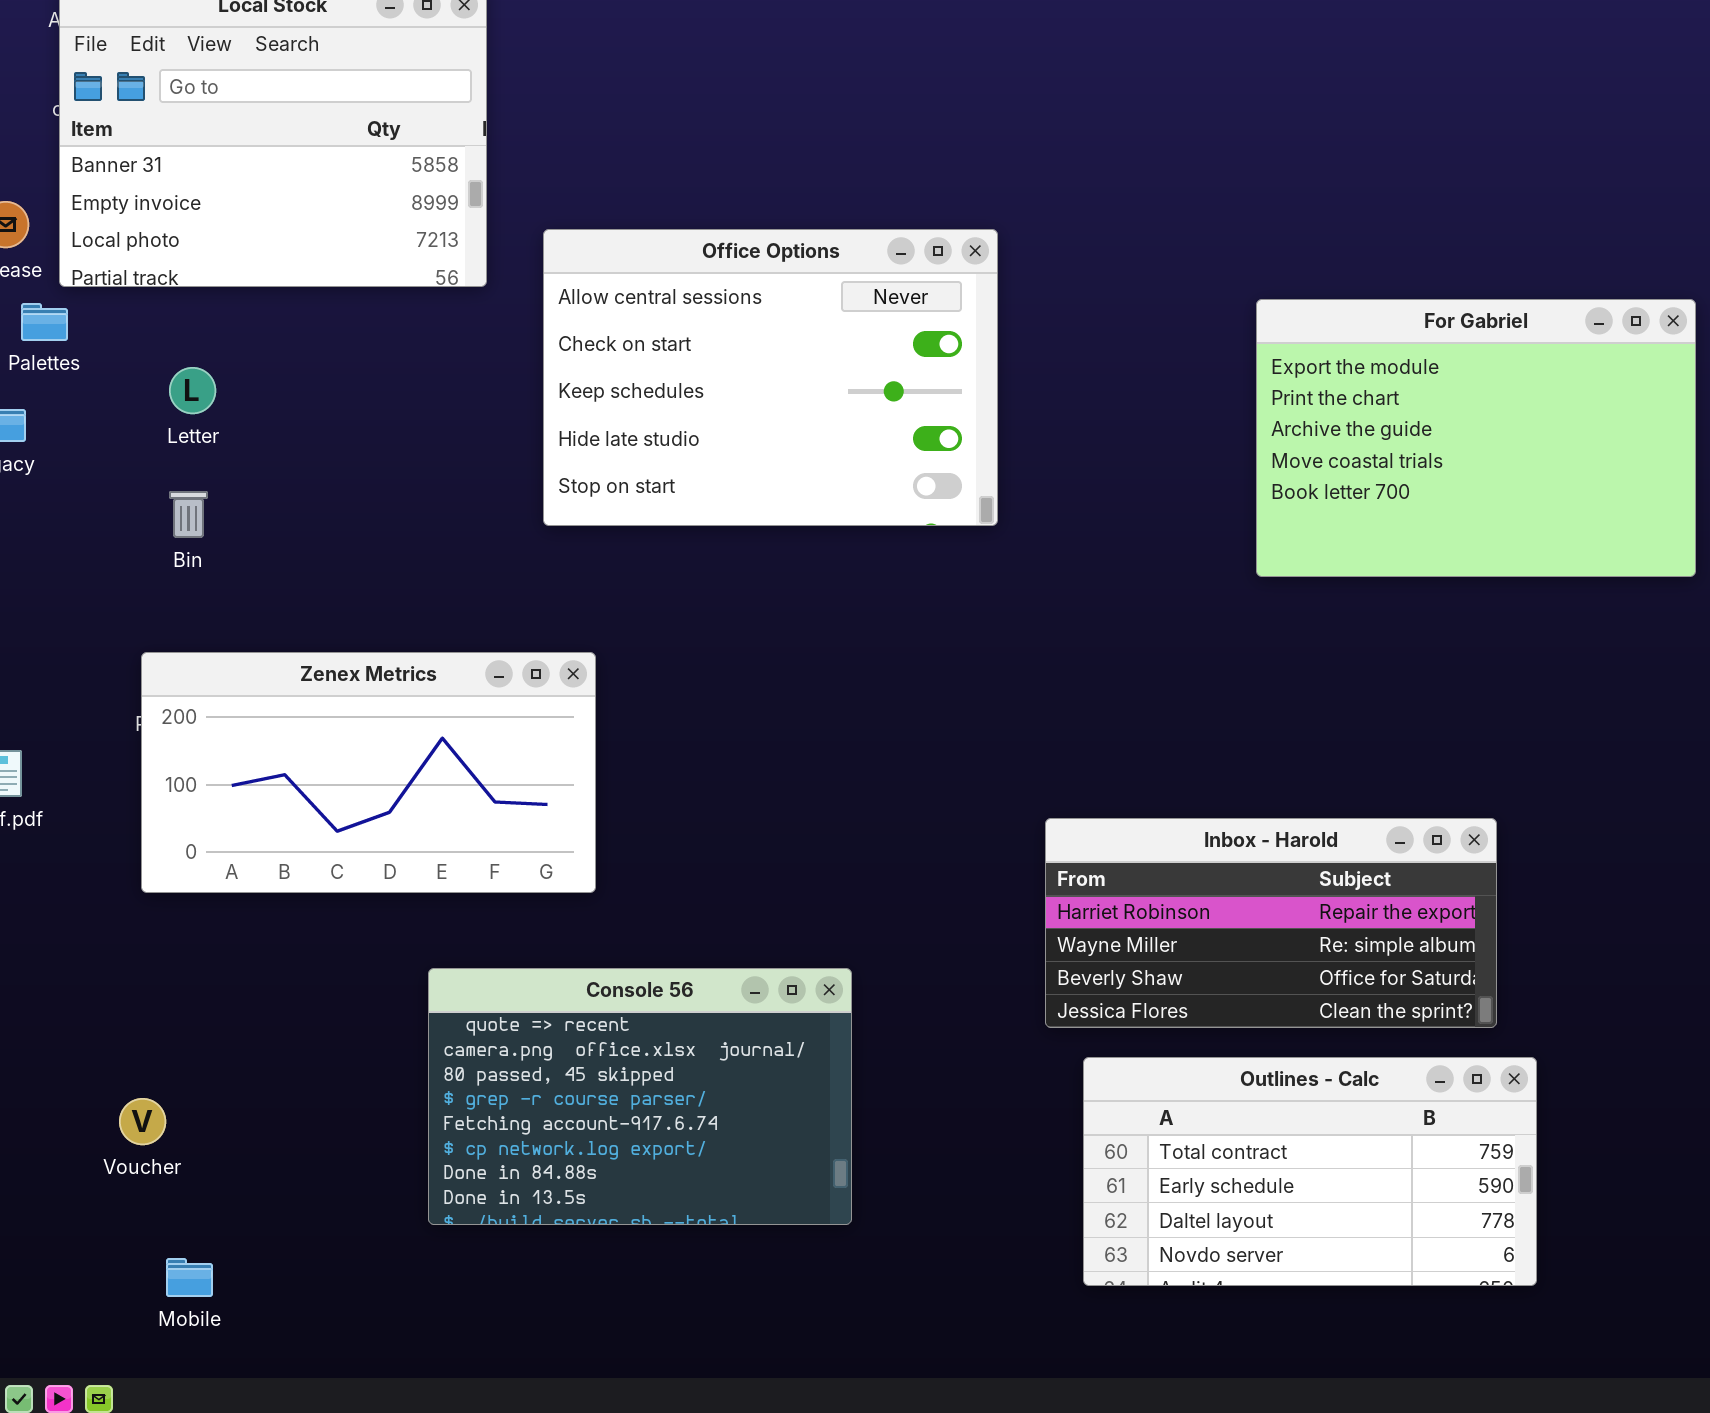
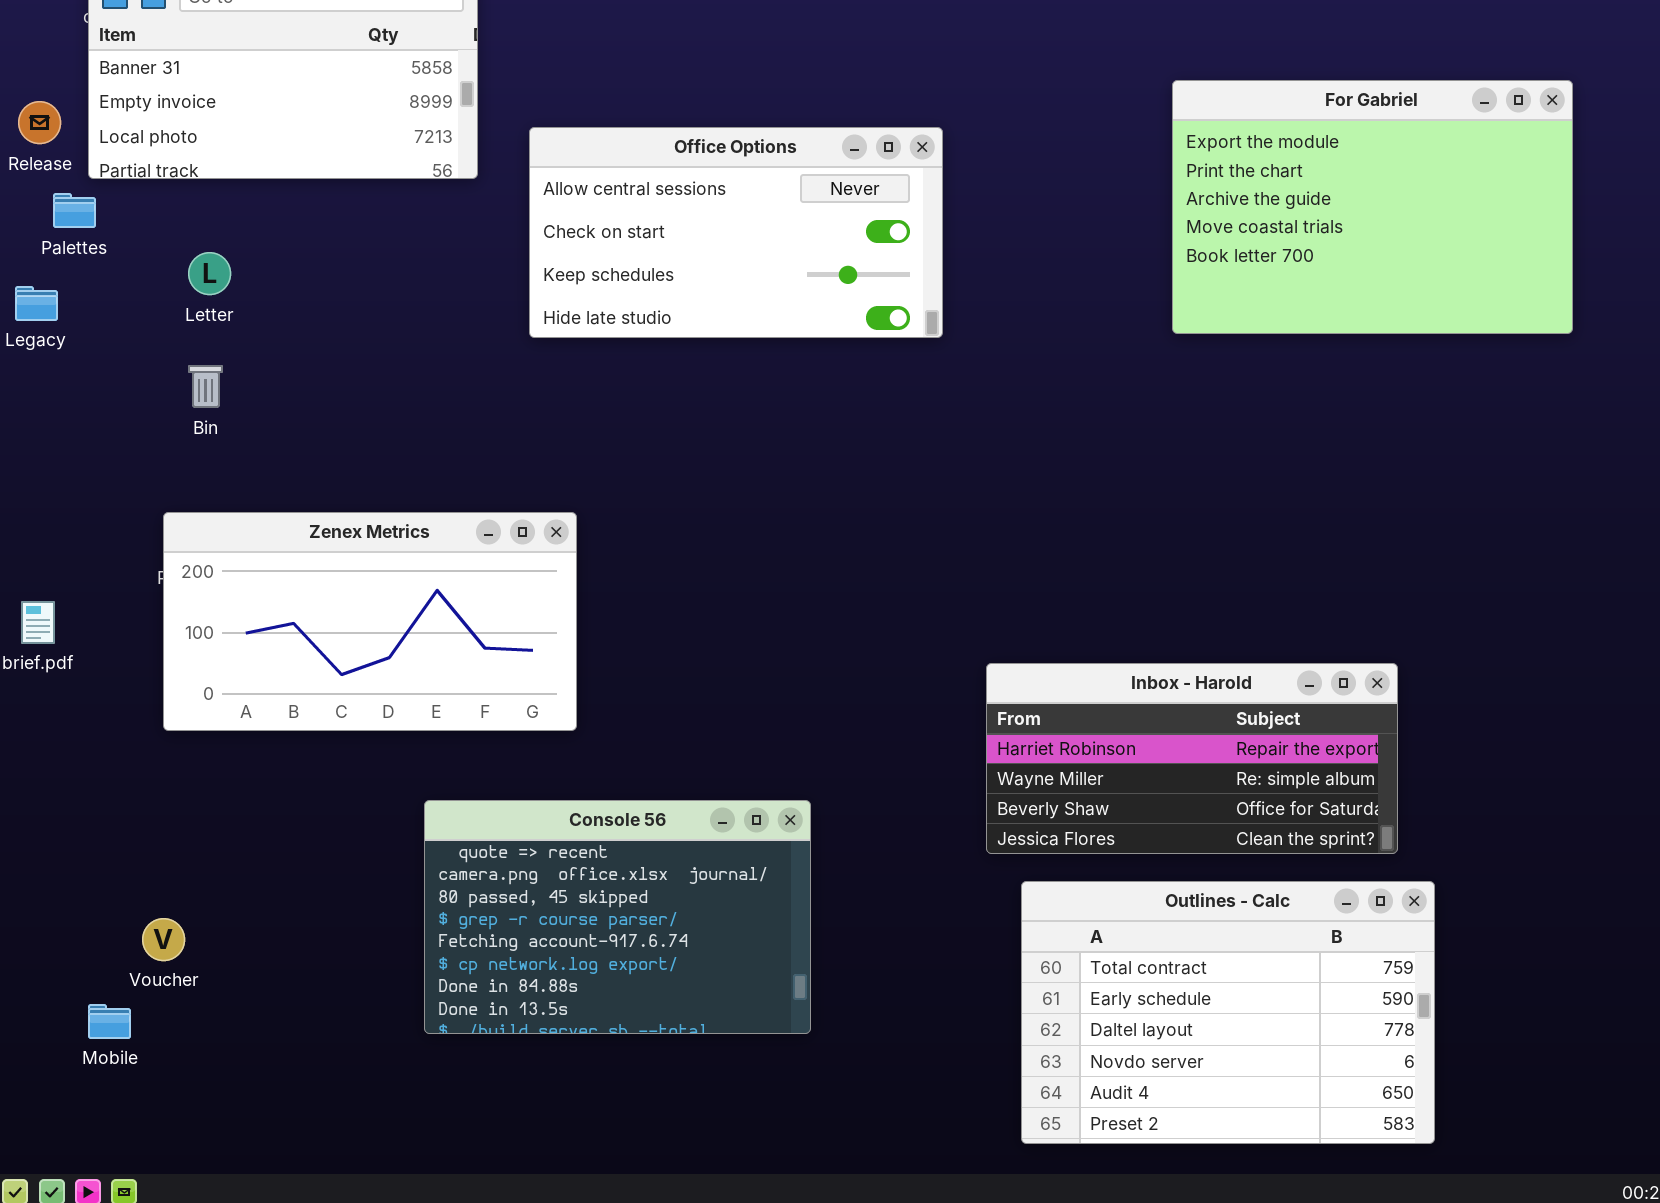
Office Options: [543,229,998,526] -> [529,127,943,338], resized
For Gabriel: [1256,299,1696,577] -> [1172,80,1573,334], moved
Outlines - Calc: [1083,1057,1537,1286] -> [1021,881,1435,1144], resized
Mobile: [166,1258,213,1297] -> [88,1004,131,1039], moved

